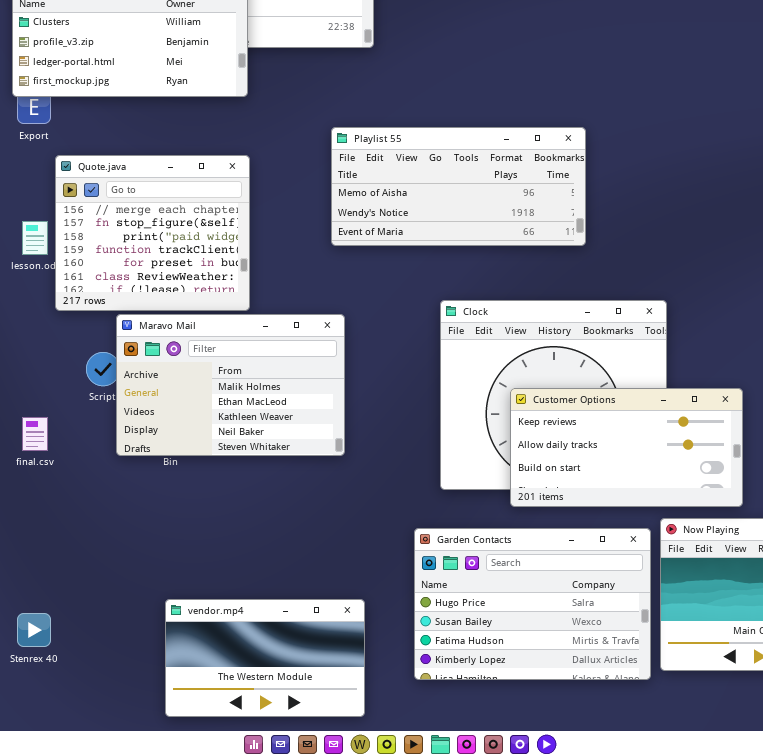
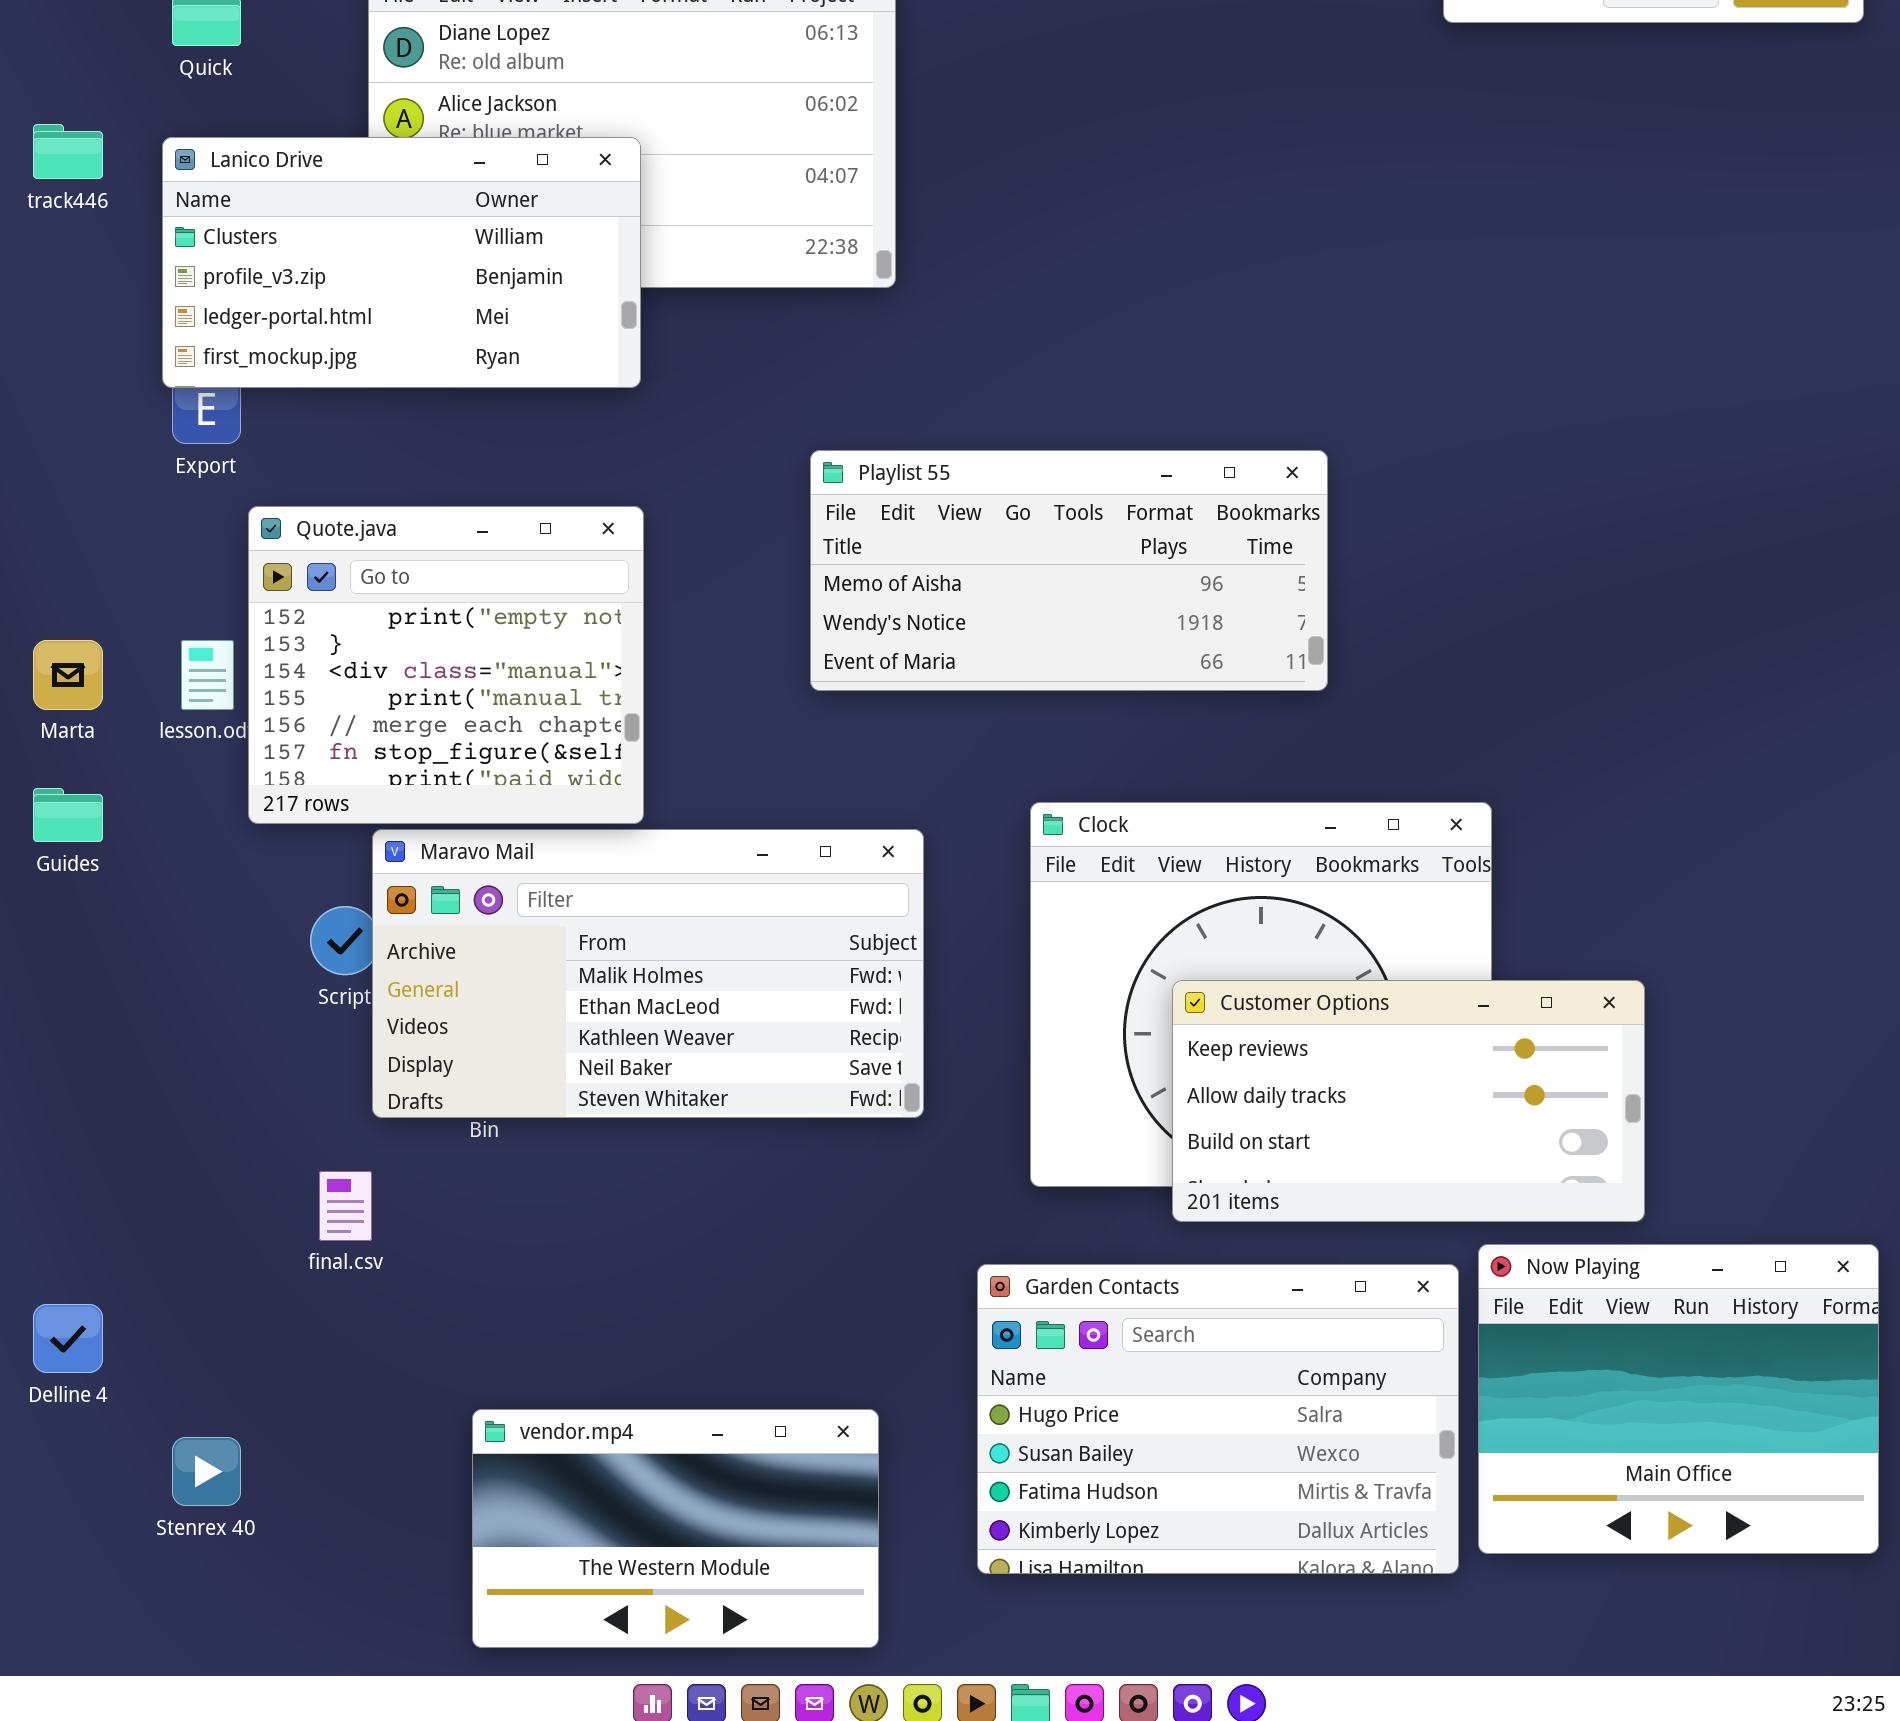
Quote.java: [55,155,250,311] -> [248,506,644,824], scrolled up 4 rows
Maravo Mail: [116,314,345,456] -> [372,829,924,1118], resized
final.csv: [22,417,48,451] -> [319,1171,372,1241], moved

